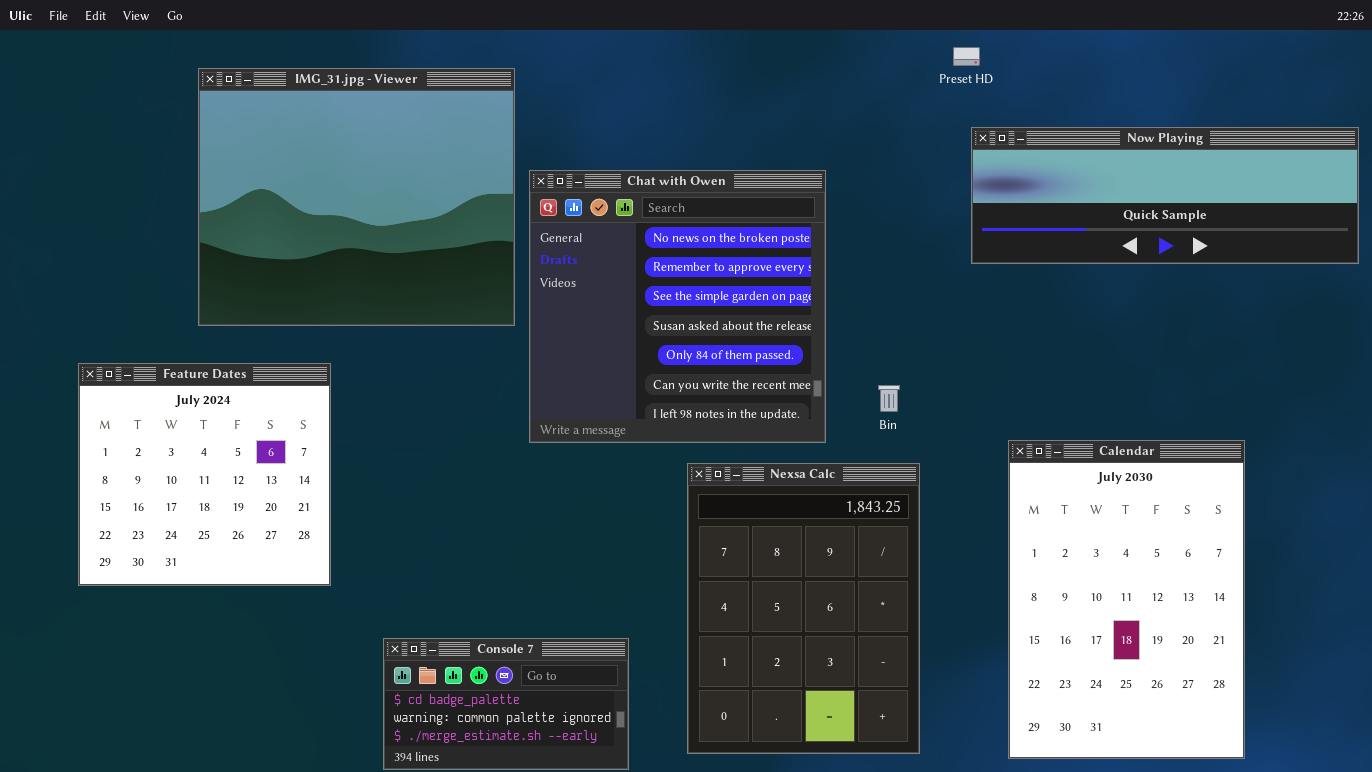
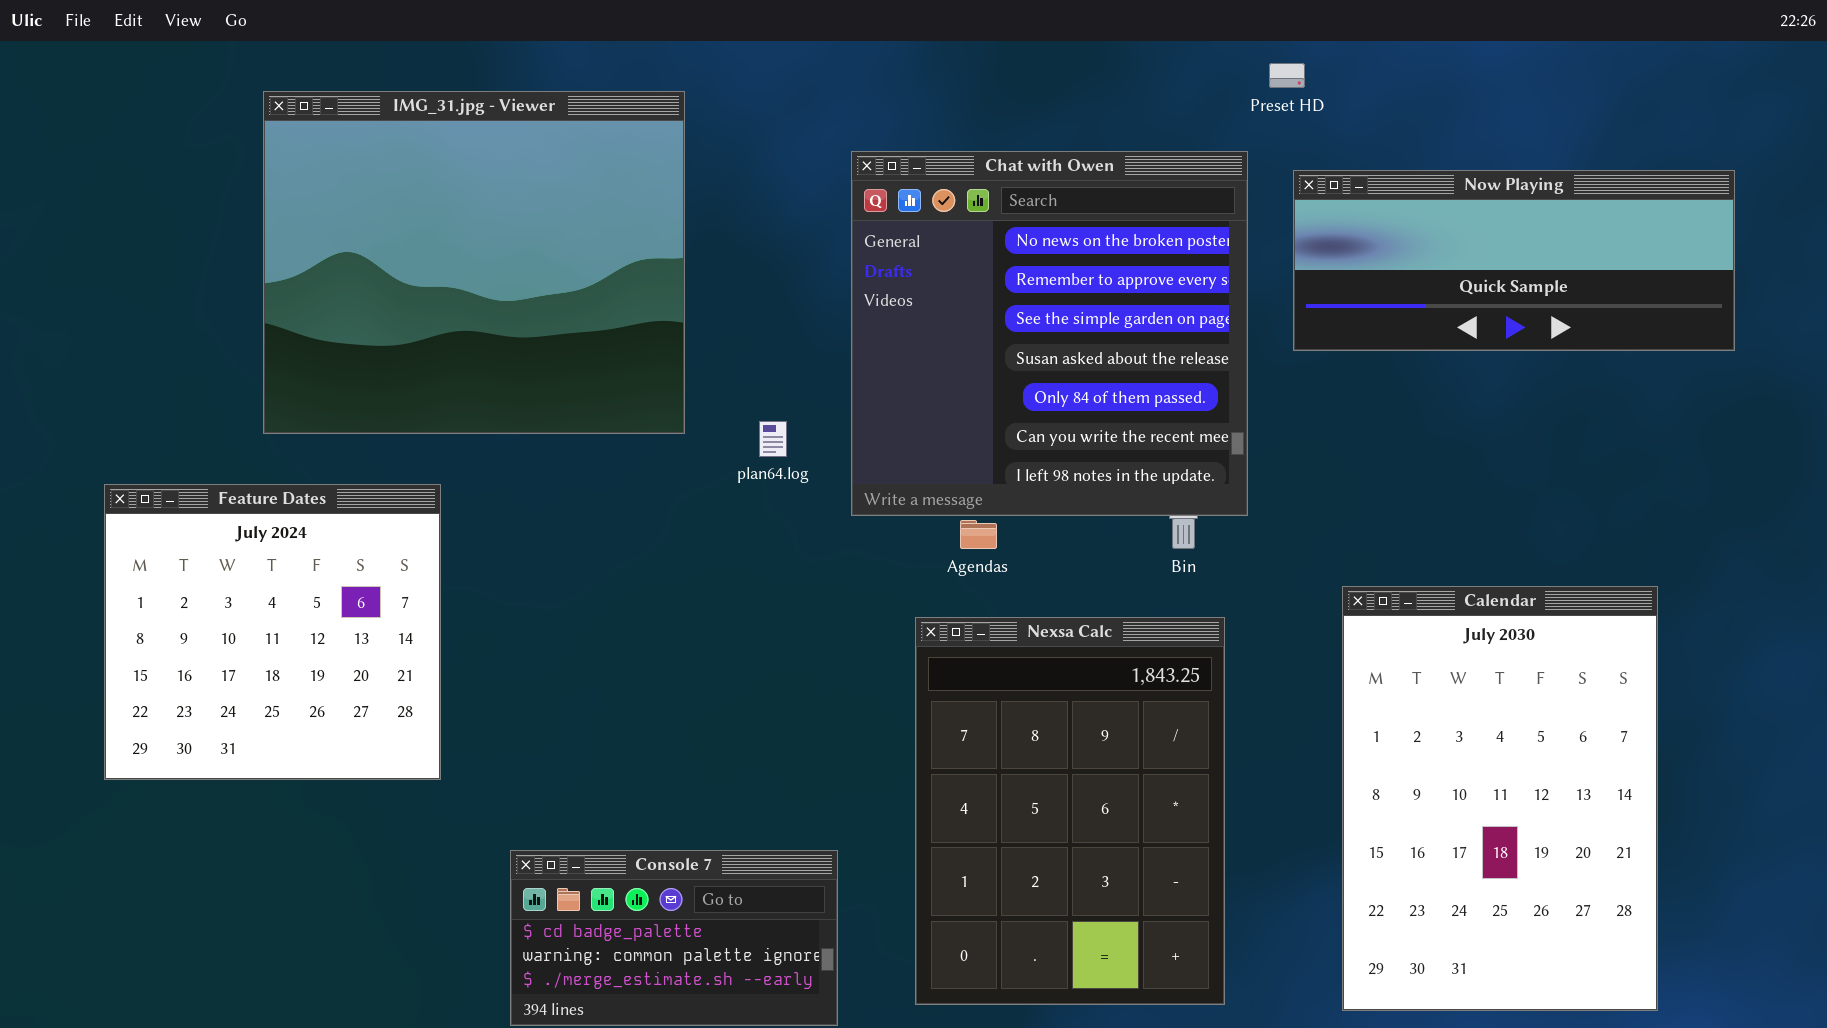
Now Playing: [971,127,1359,264] -> [1293,170,1735,351], resized
Chat with Owen: [529,170,826,443] -> [851,151,1248,516], moved

